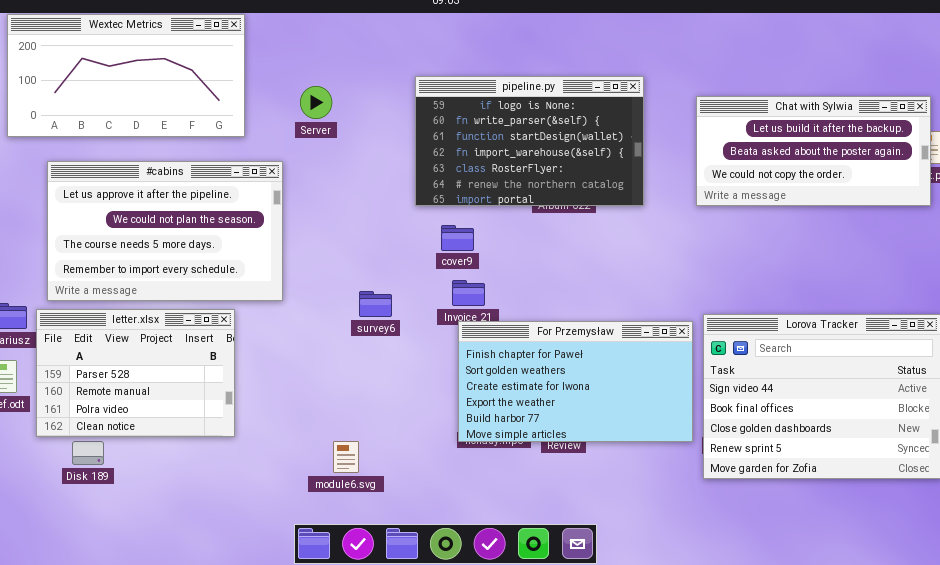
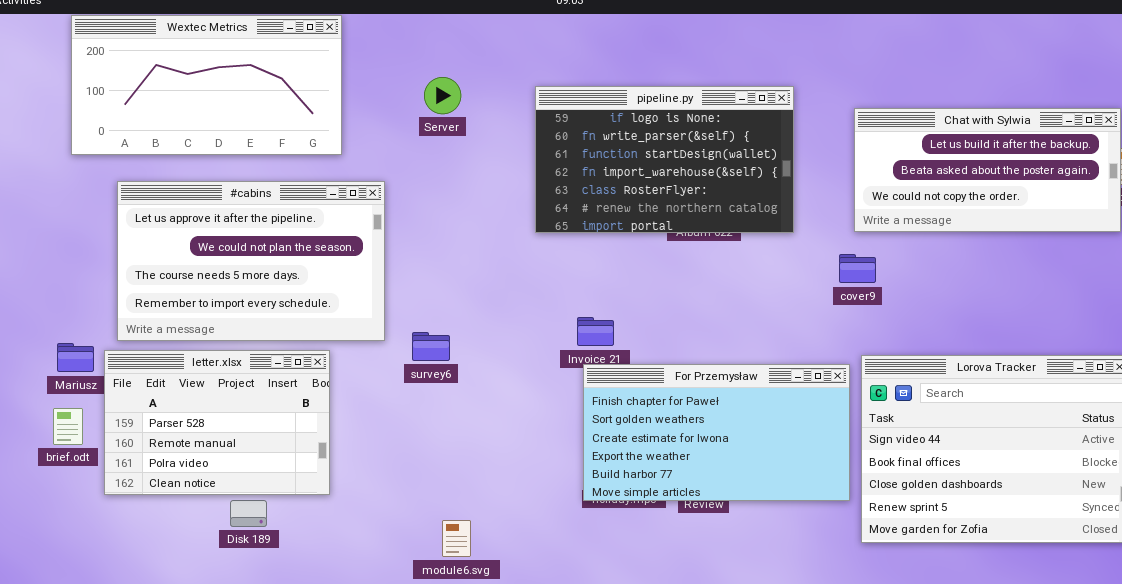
Server: [300,86,332,119] -> [424,77,461,114], moved
cover9: [441,225,474,251] -> [839,254,876,283], moved
survey6: [359,291,392,317] -> [412,332,450,361], moved
module6.svg: [333,441,359,473] -> [442,520,471,557], moved
Disk 189: [72,441,104,465] -> [230,500,267,527], moved

